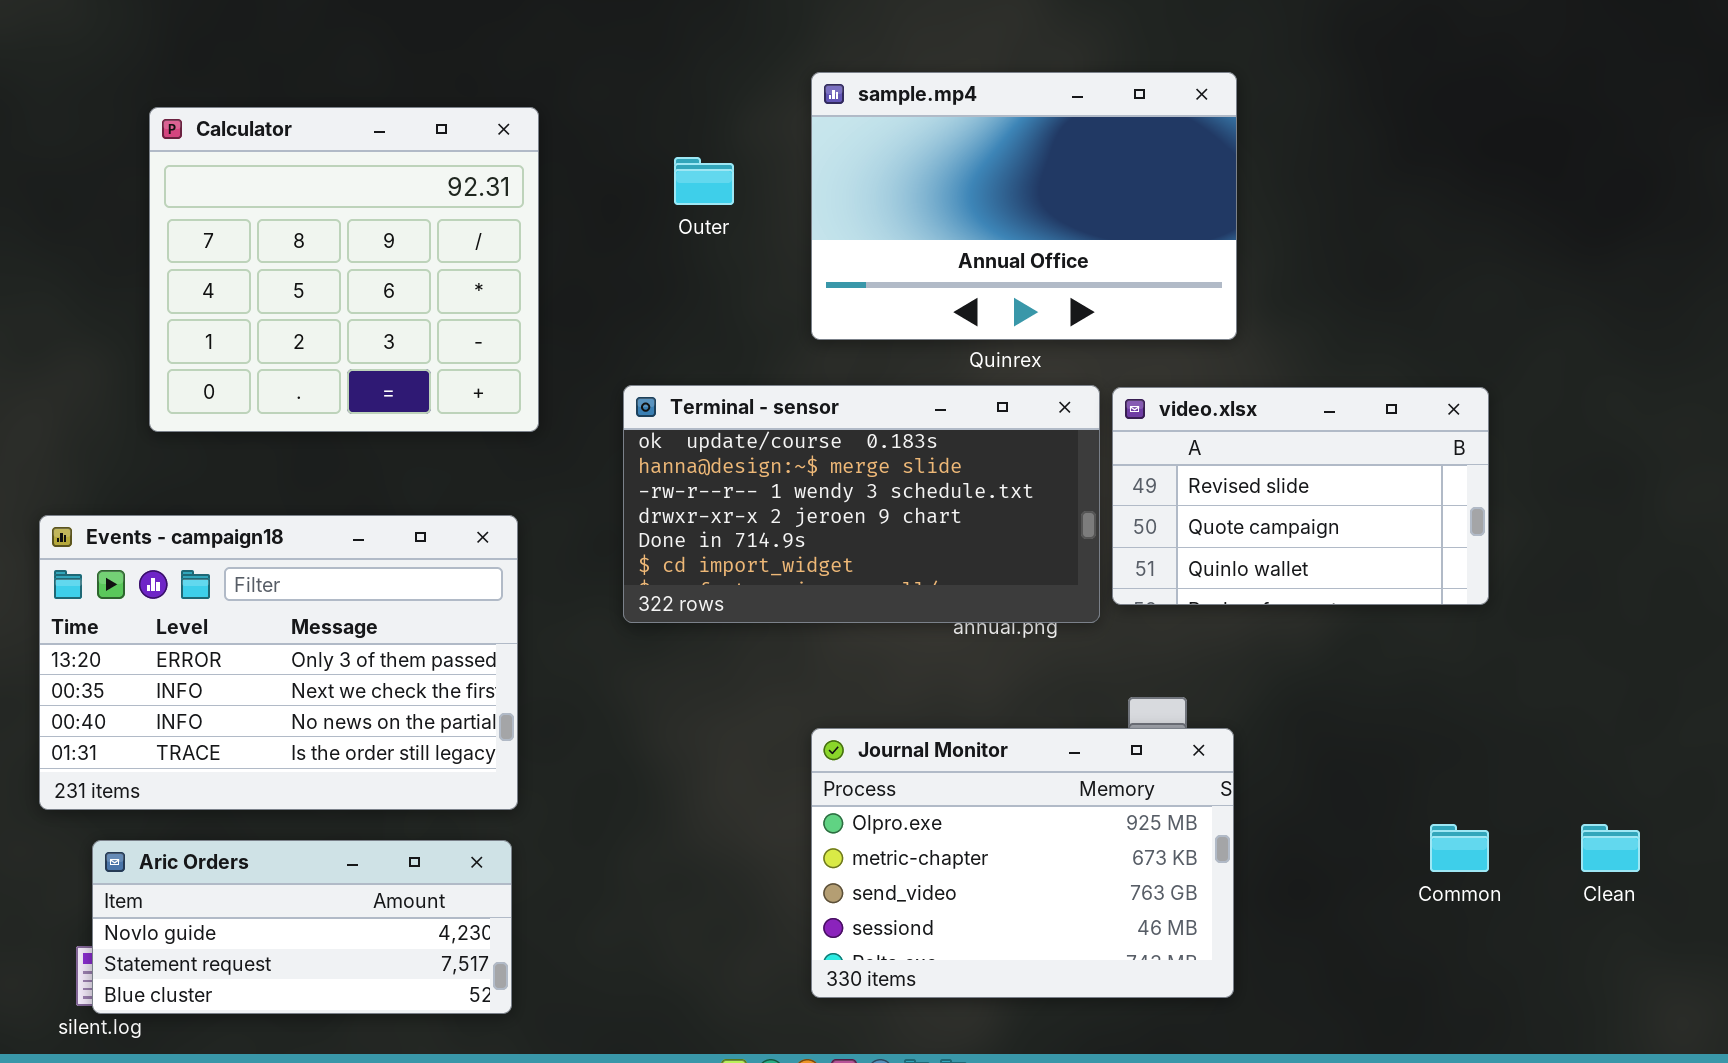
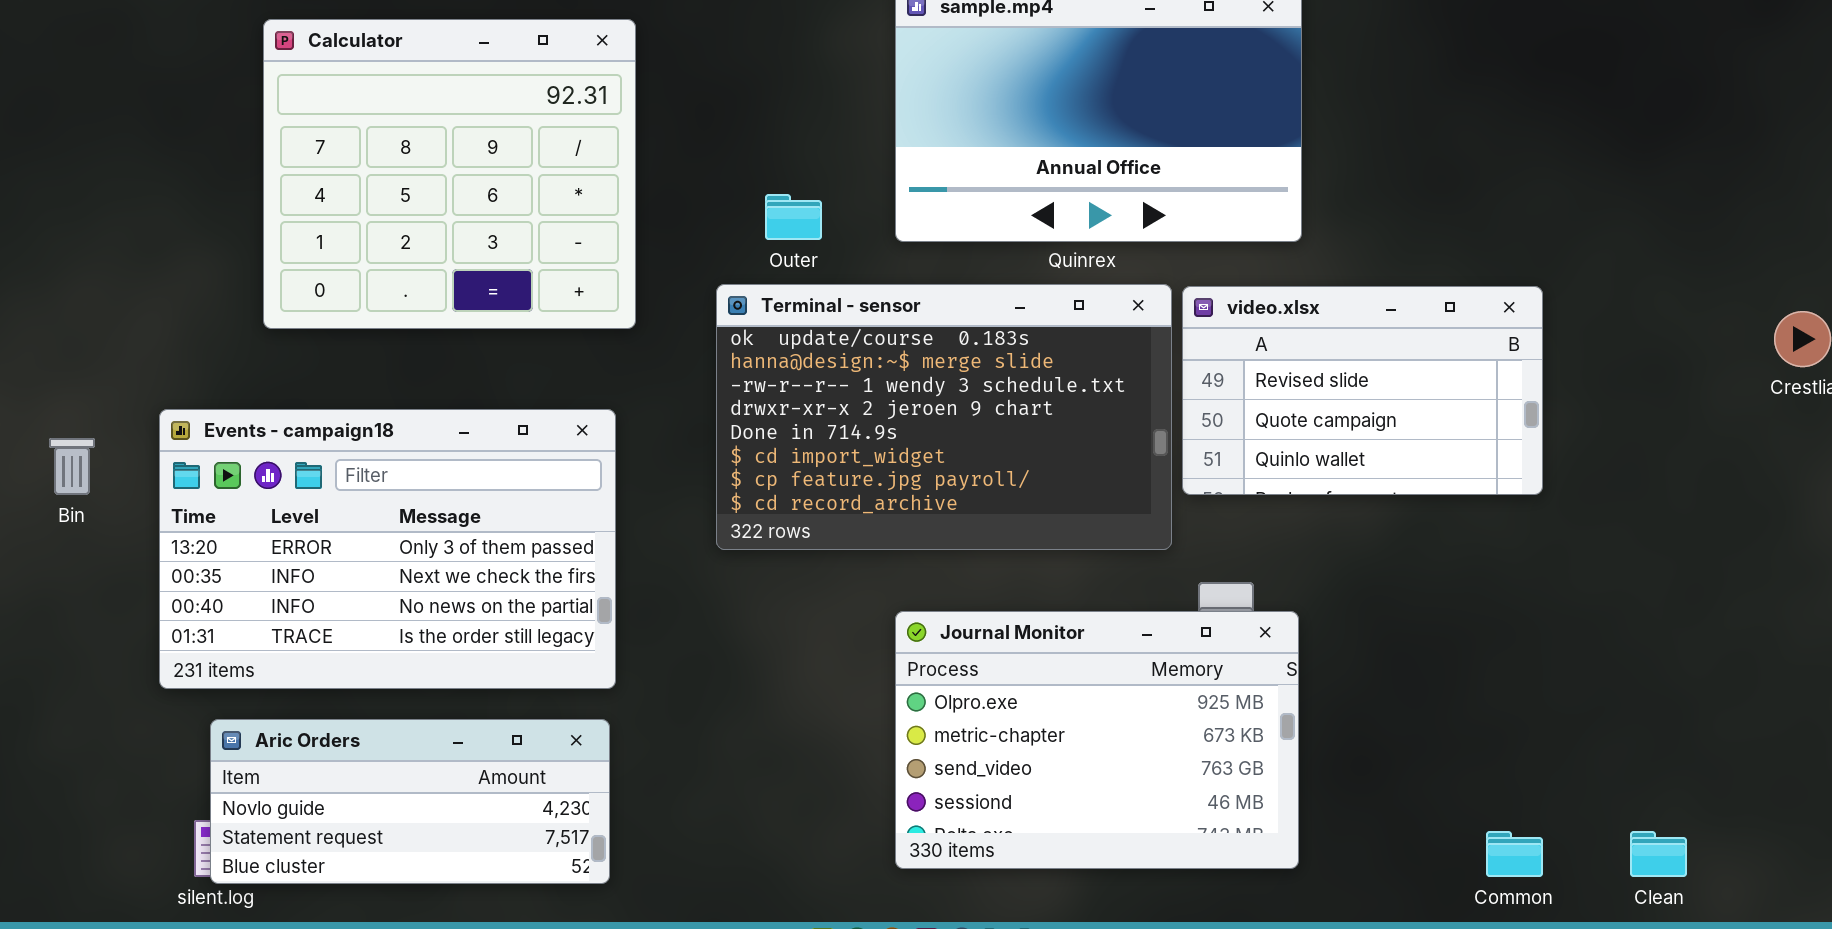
Outer: [674,157,734,205] -> [765,194,822,240], moved
Terminal - sensor: [623,385,1100,623] -> [716,284,1172,550], resized
Common: [1430,824,1489,872] -> [1486,831,1543,877], moved
Clean: [1581,824,1640,872] -> [1630,831,1687,877], moved

